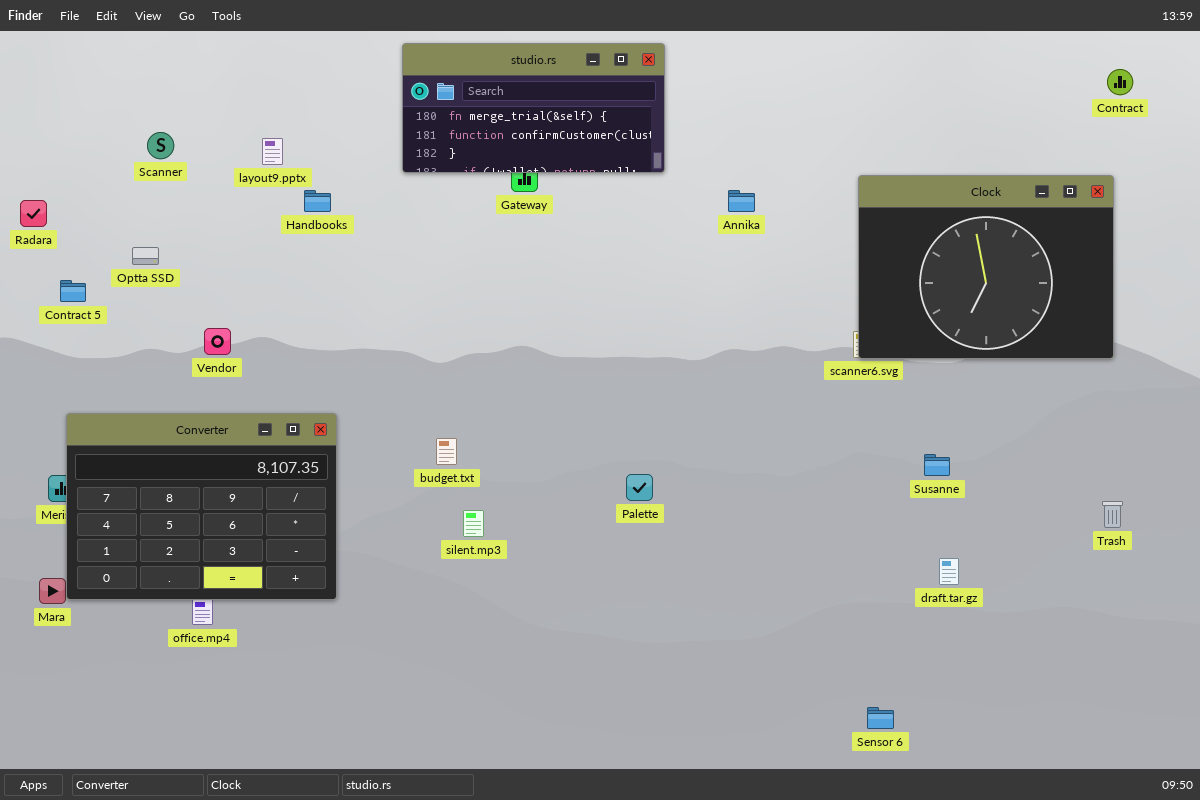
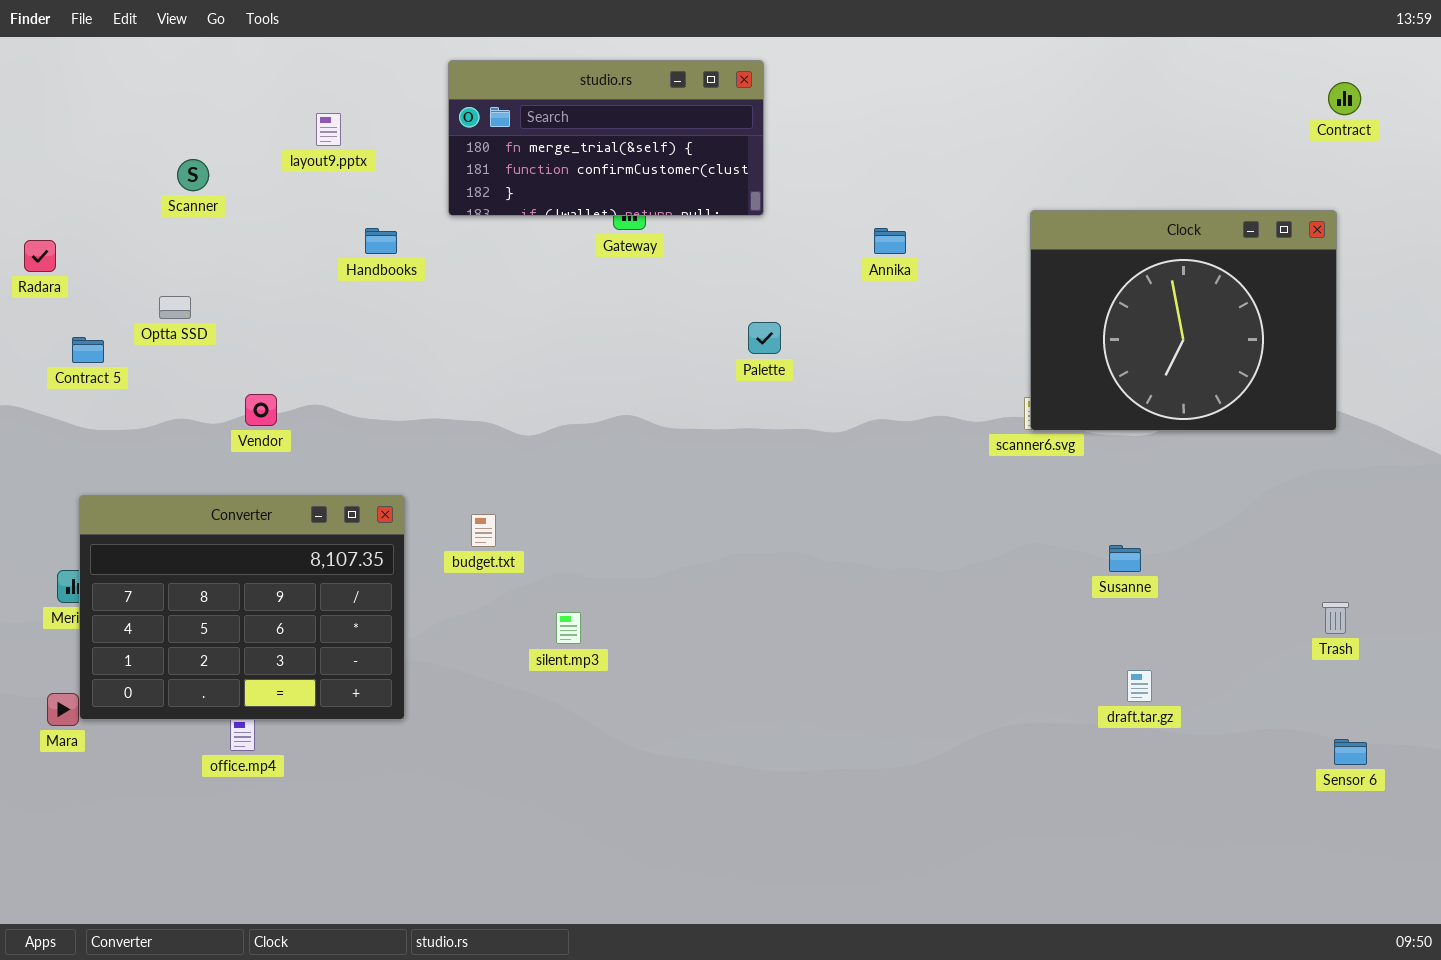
studio.rs: [402,43,665,173] -> [448,60,764,216], moved
layout9.pptx: [262,138,283,165] -> [316,113,341,146], moved
budget.txt: [436,438,457,465] -> [471,514,496,547], moved
Palette: [626,474,653,501] -> [748,322,781,354], moved
Sensor 6: [867,707,894,729] -> [1334,739,1367,765], moved

